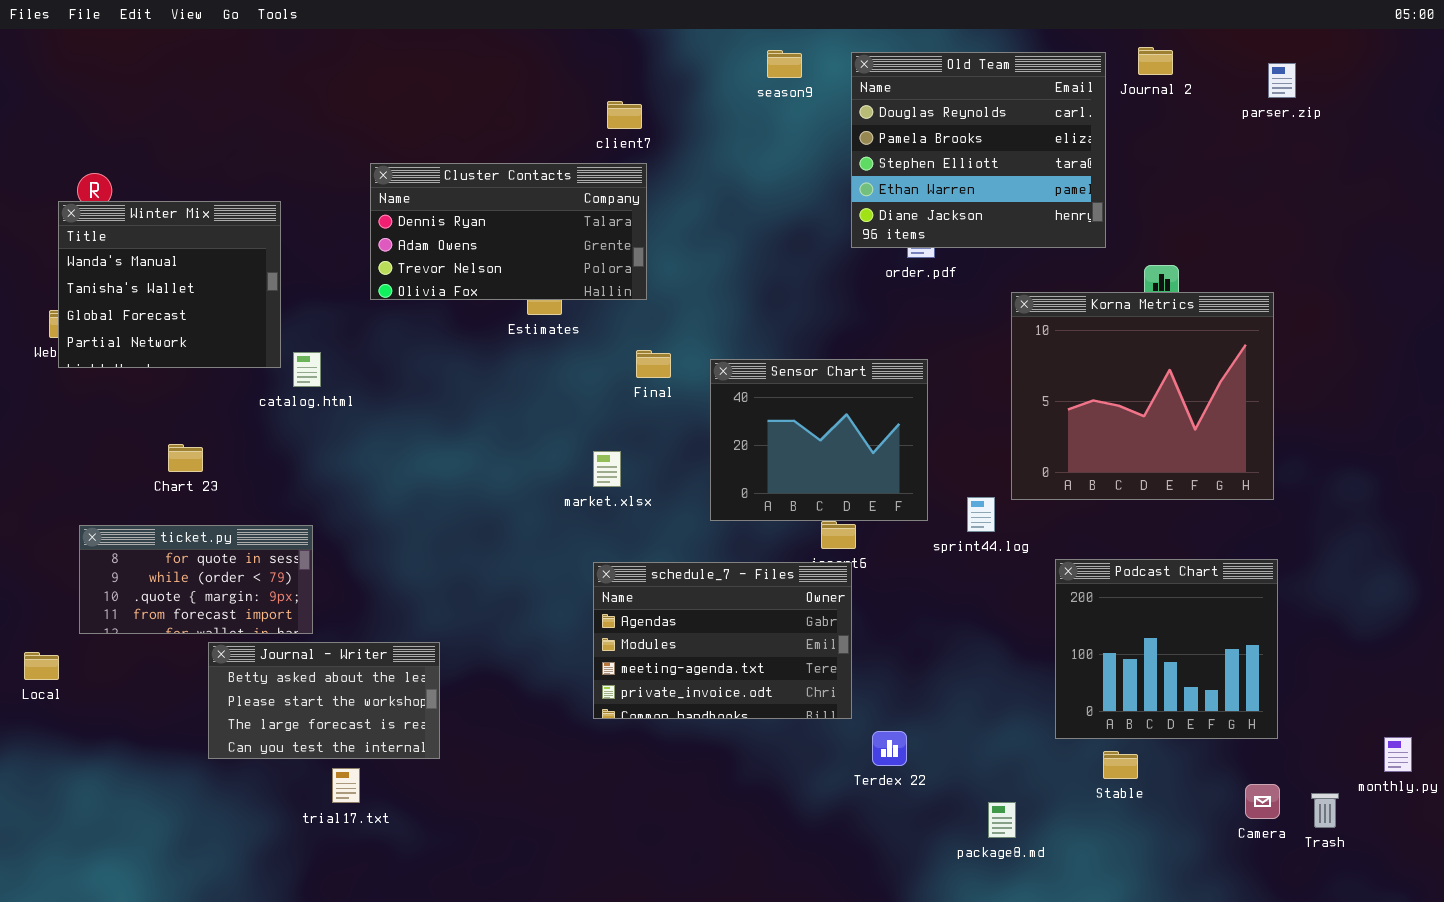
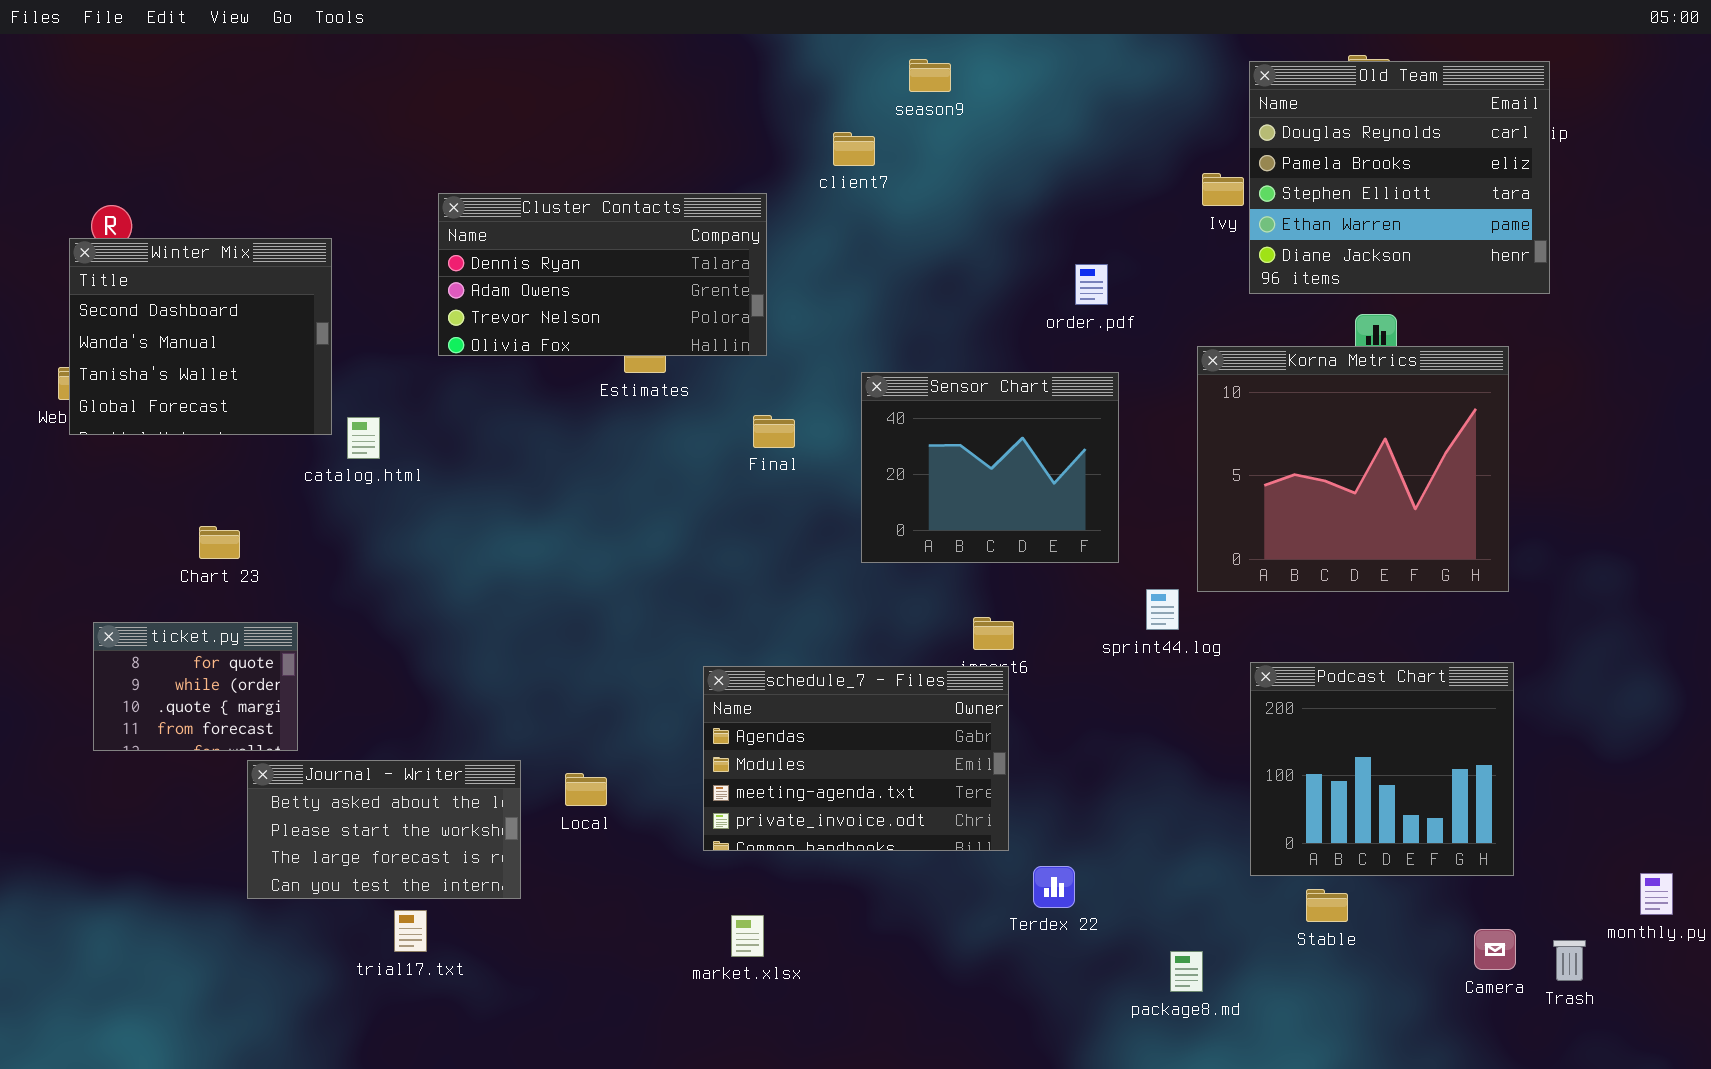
Old Team: [851,52,1106,248] -> [1249,61,1550,294], moved
client7: [607,101,642,129] -> [833,132,875,166], moved
Winter Mix: [58,201,281,368] -> [69,238,332,435], scrolled up 1 row
Sensor Chart: [710,359,928,521] -> [861,372,1119,563], moved
market.xlsx: [593,451,621,487] -> [731,915,764,957], moved
ticket.py: [79,525,313,634] -> [93,622,298,751], resized
Local: [24,652,59,680] -> [565,773,607,806], moved

